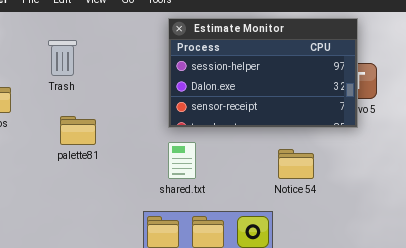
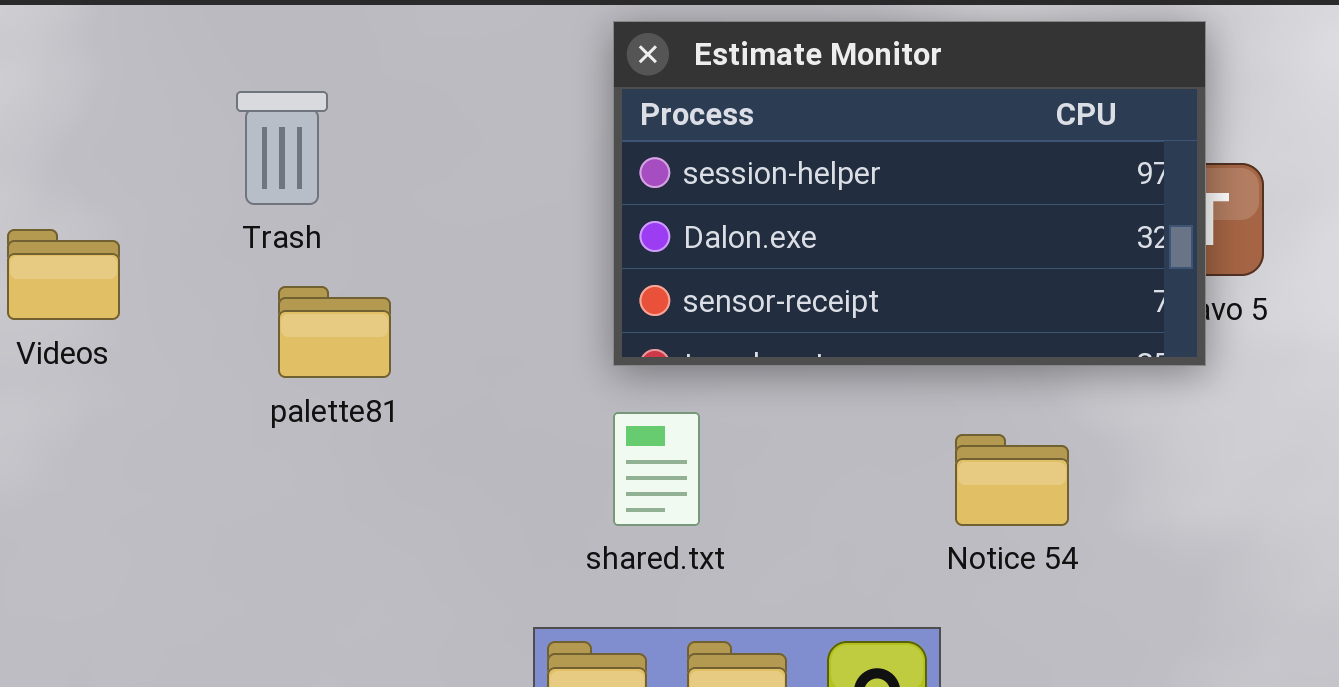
palette81: [60,116,96,145] -> [278,286,391,378], moved

